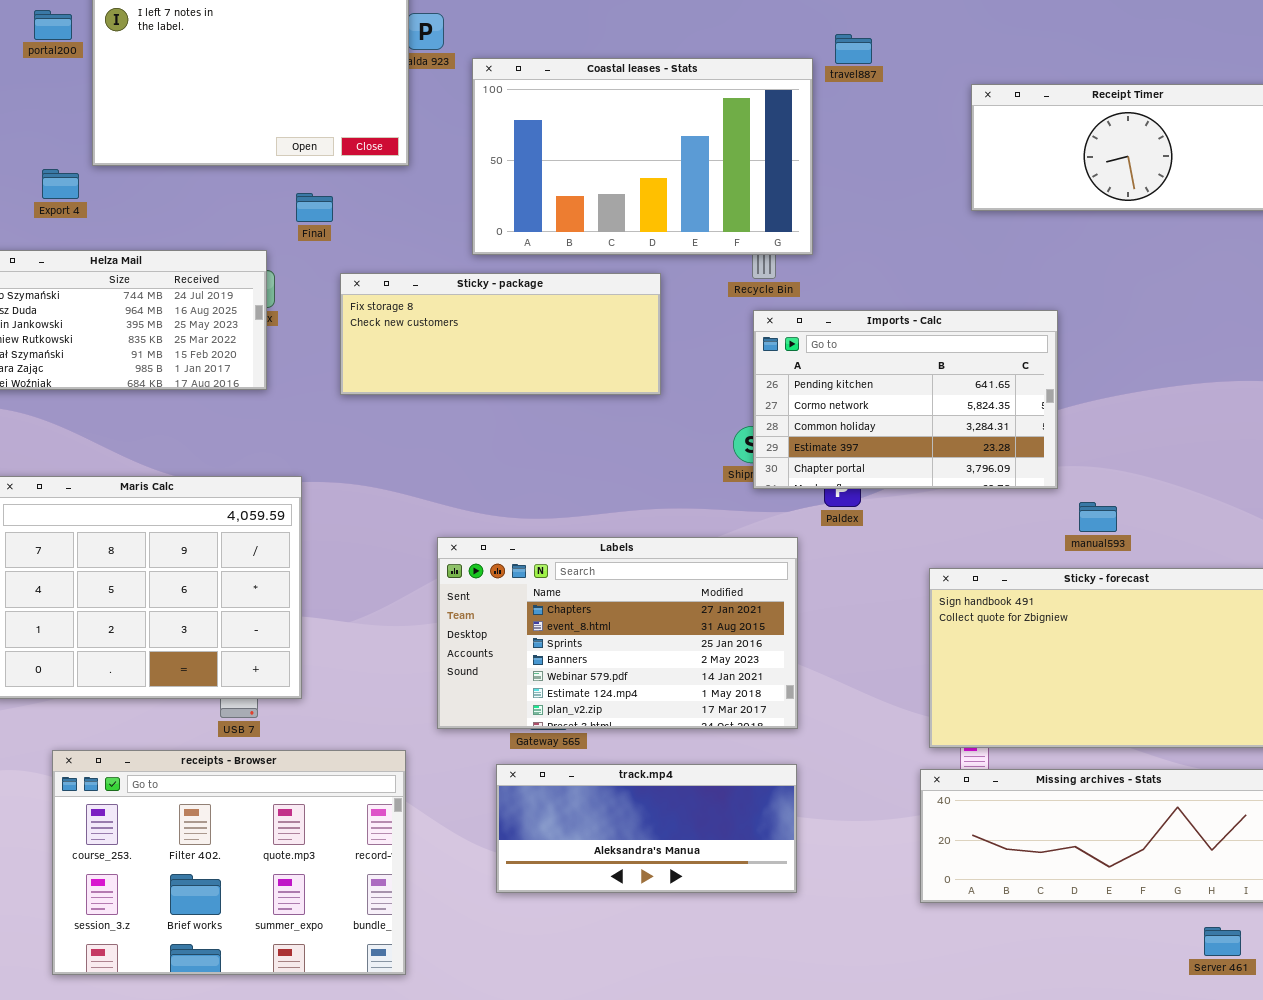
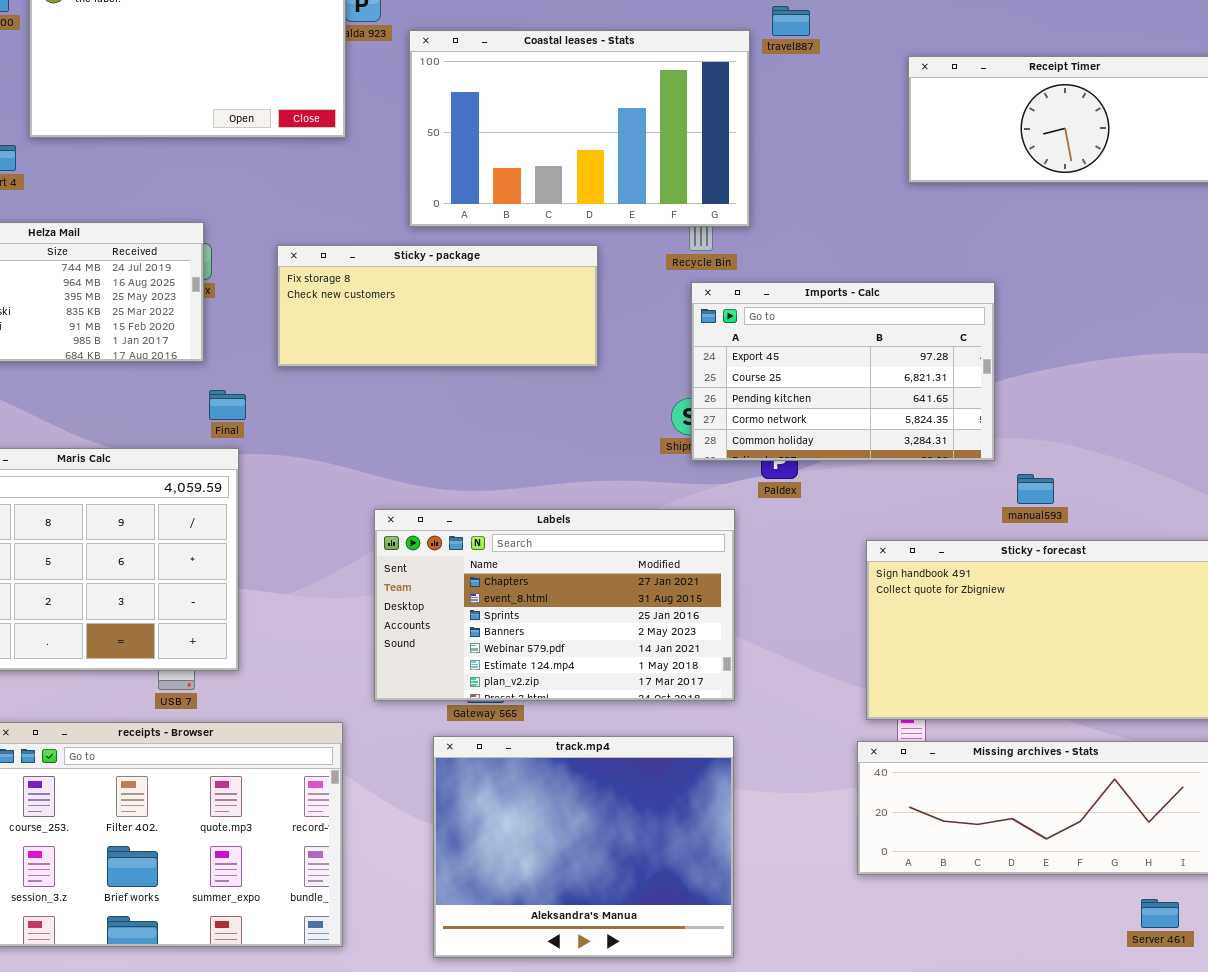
Final: [296,193,333,222] -> [209,390,246,420], moved
Imports - Calc: [753,310,1058,489] -> [691,282,995,461], scrolled up 2 rows
track.mp4: [496,764,797,893] -> [433,736,734,958], resized

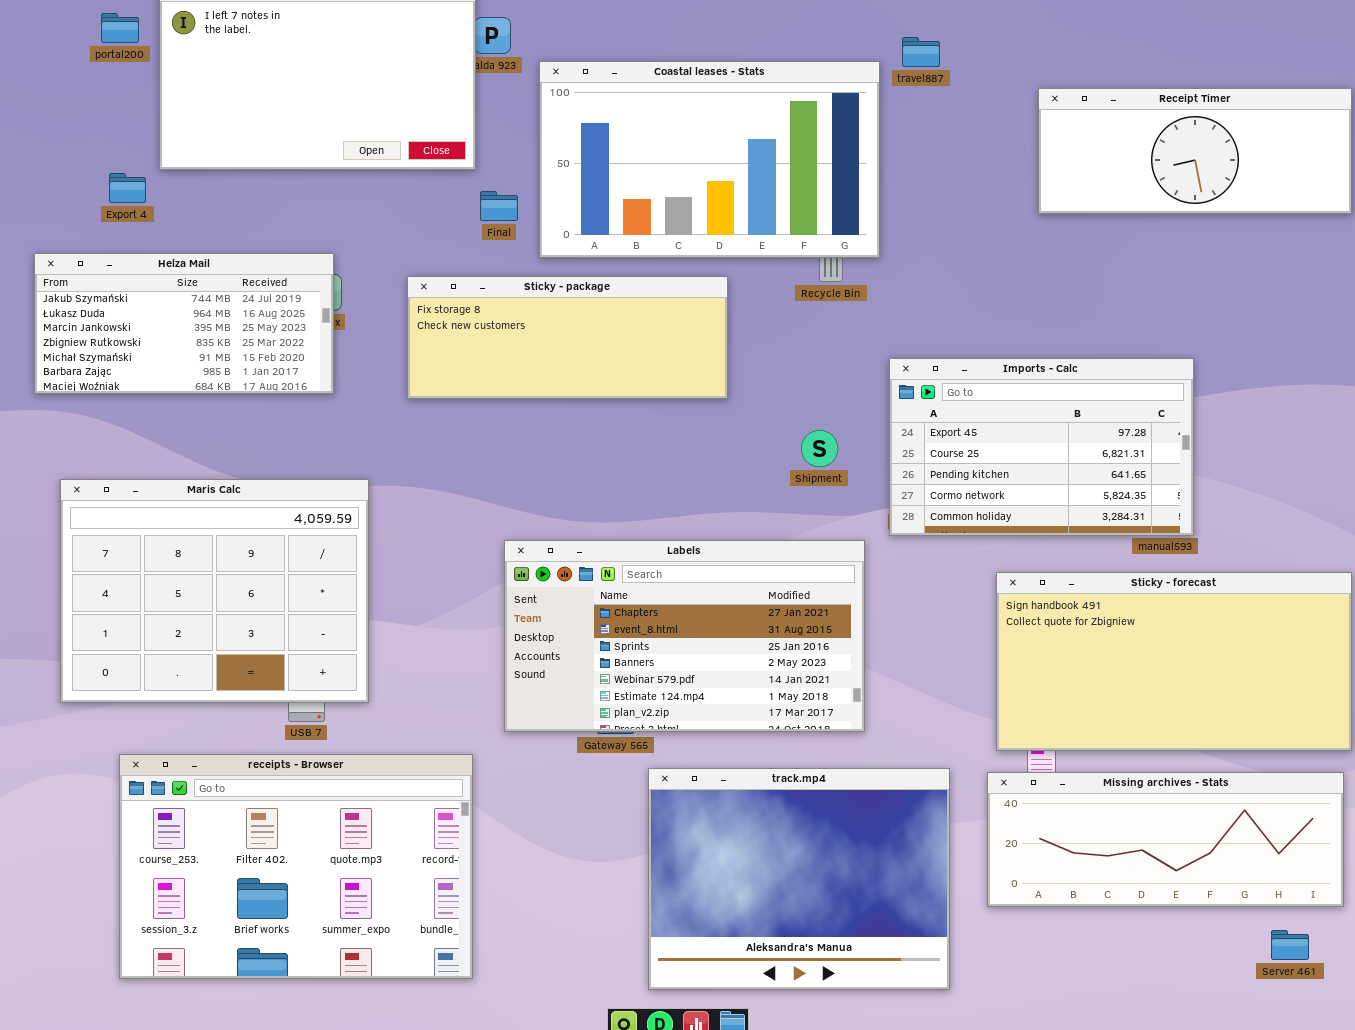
Imports - Calc: [691,282,995,461] -> [889,358,1194,536], moved
Final: [209,390,246,420] -> [480,191,518,221], moved
track.mp4: [433,736,734,958] -> [648,768,950,990], moved

